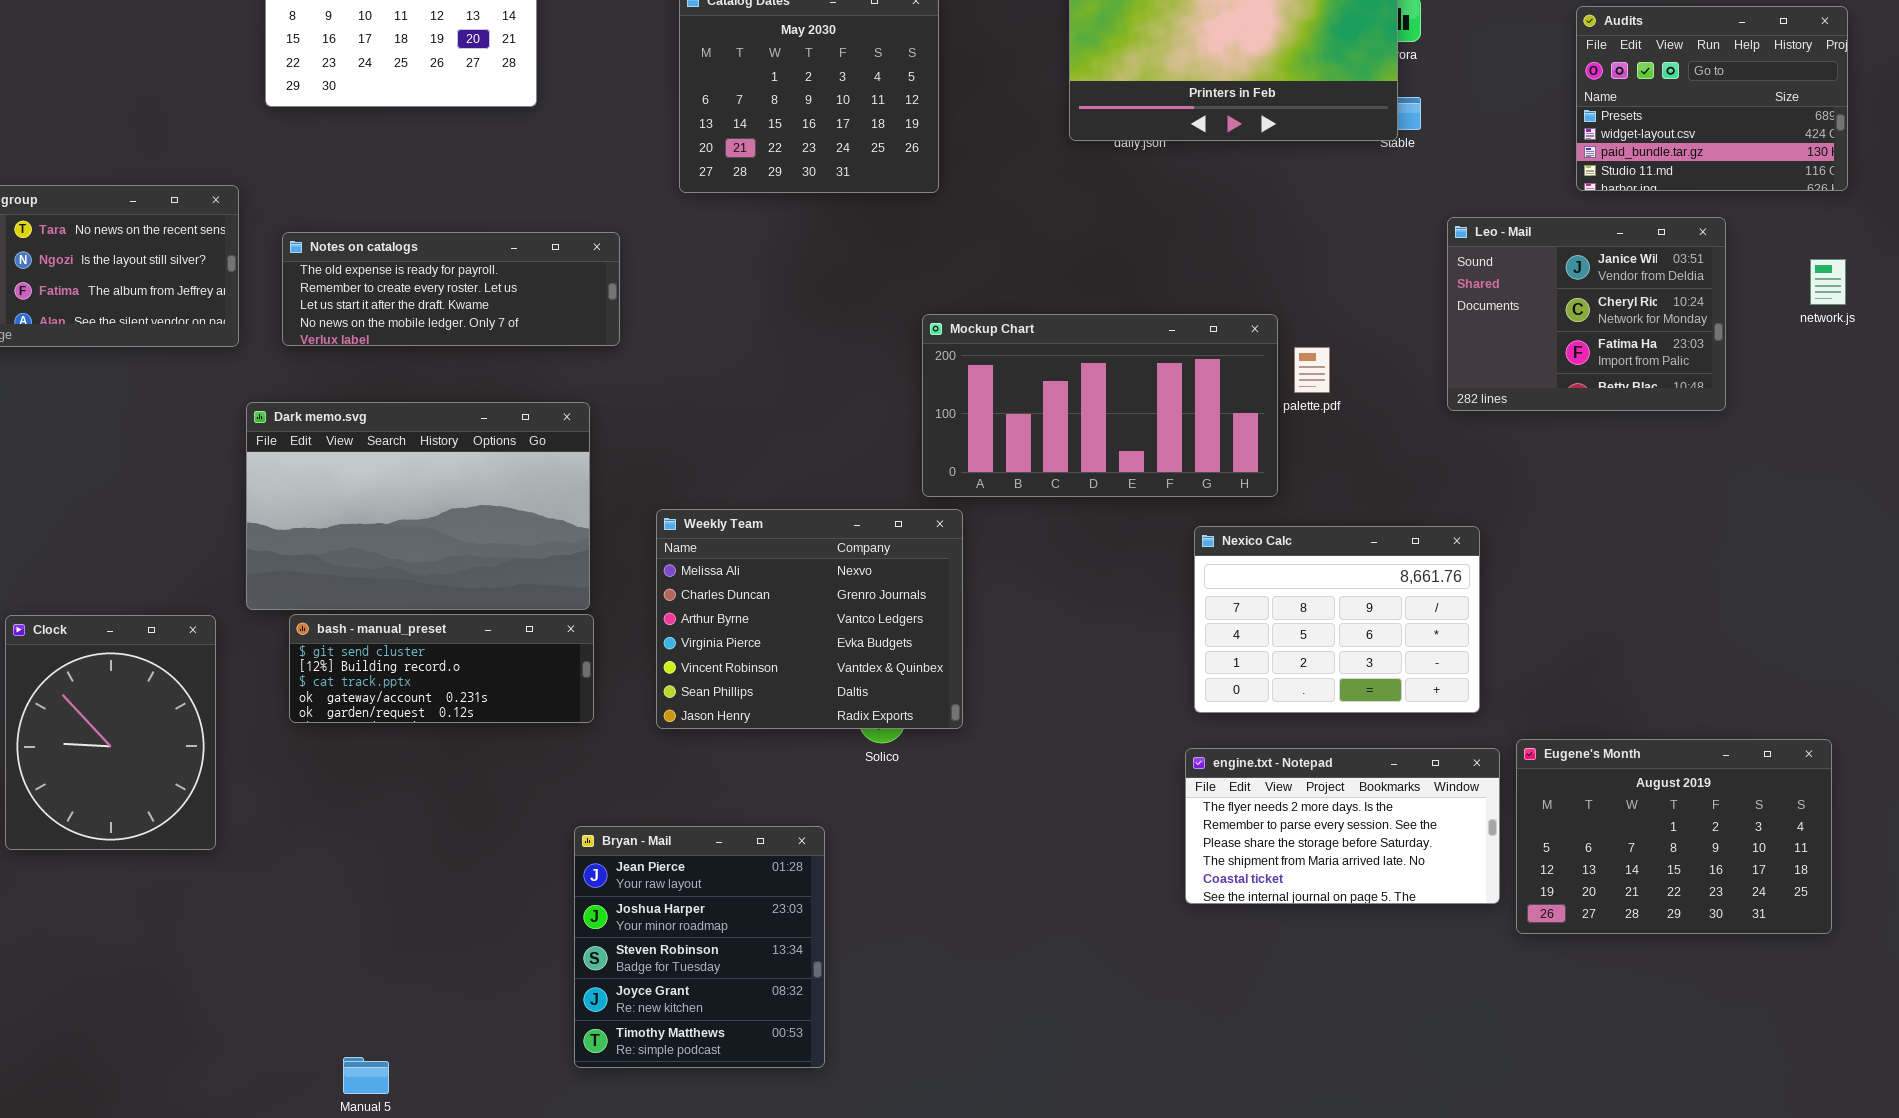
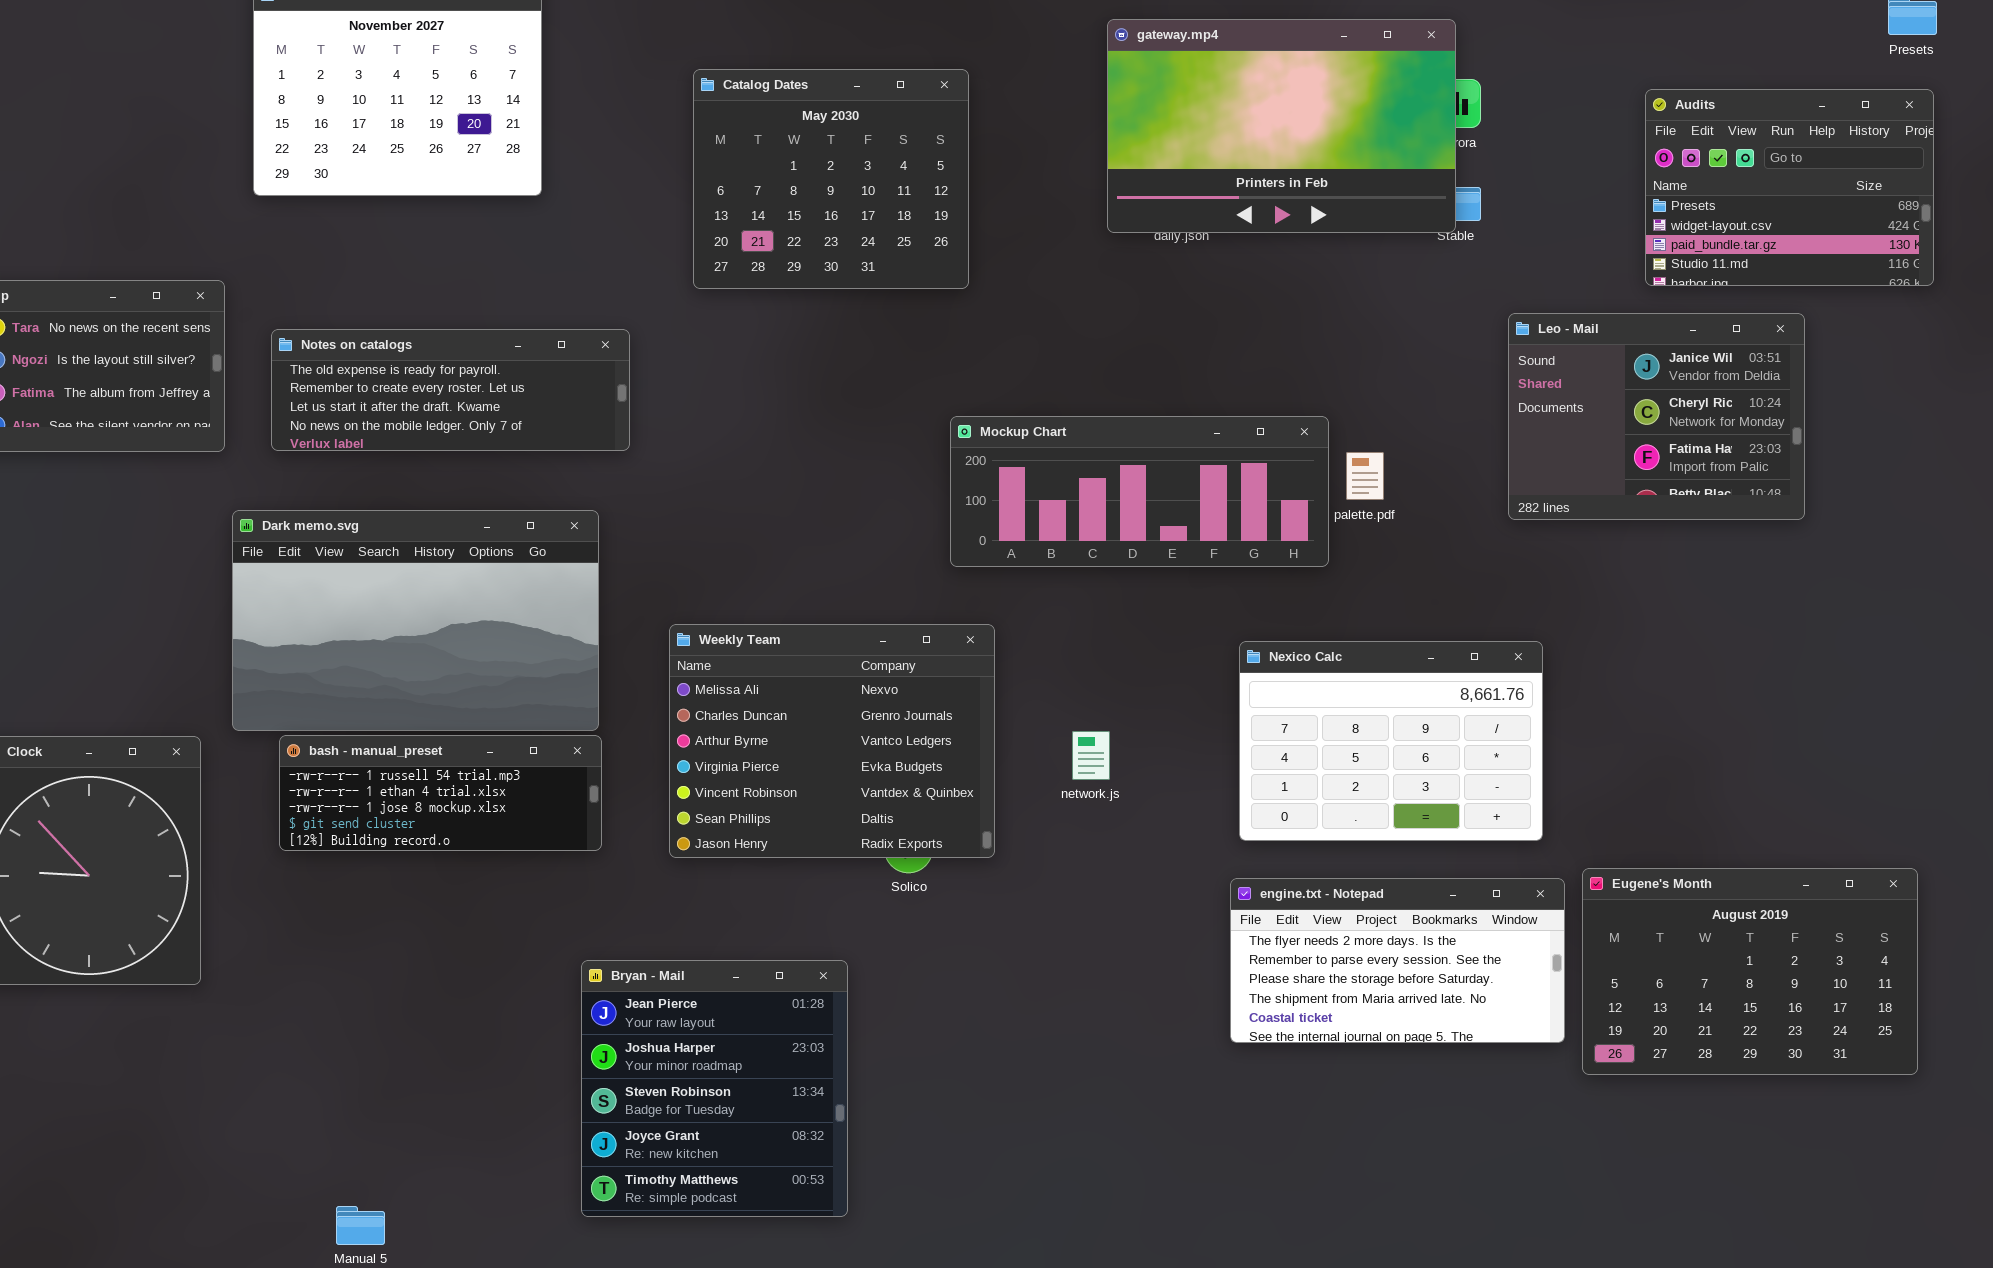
network.js: [1810,259,1846,305] -> [1072,731,1110,780], moved
Mockup Chart: [922,314,1278,497] -> [950,416,1329,567], resized
bash - manual_preset: [289,614,594,723] -> [279,735,602,851], scrolled up 3 rows

